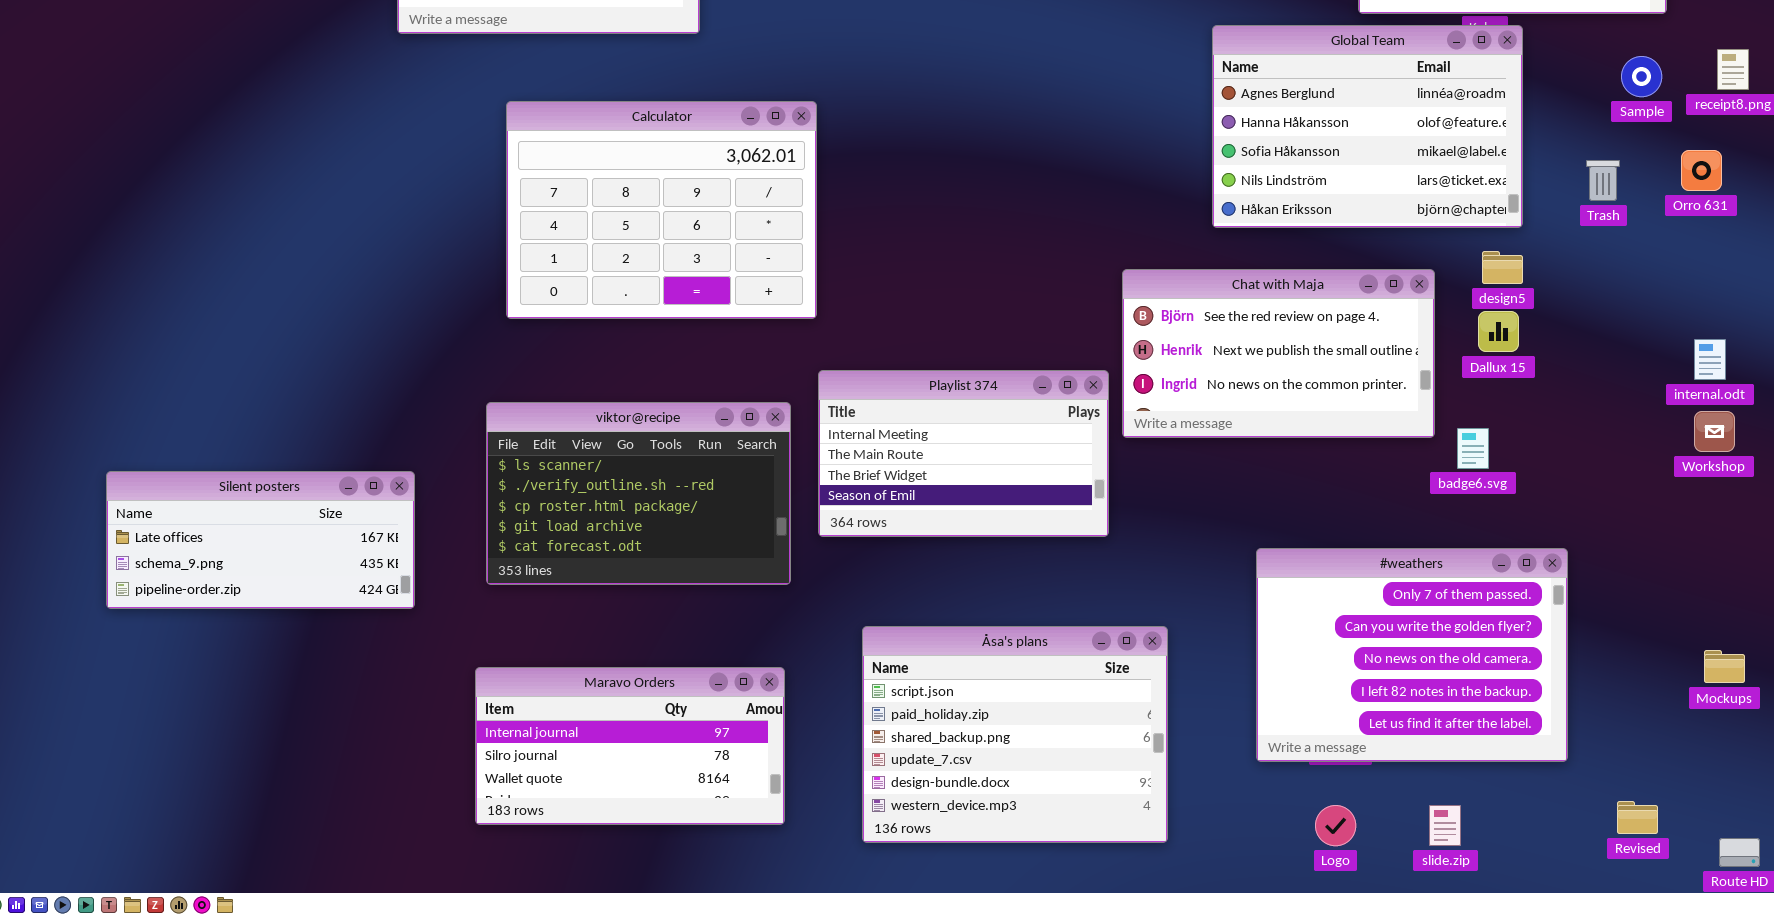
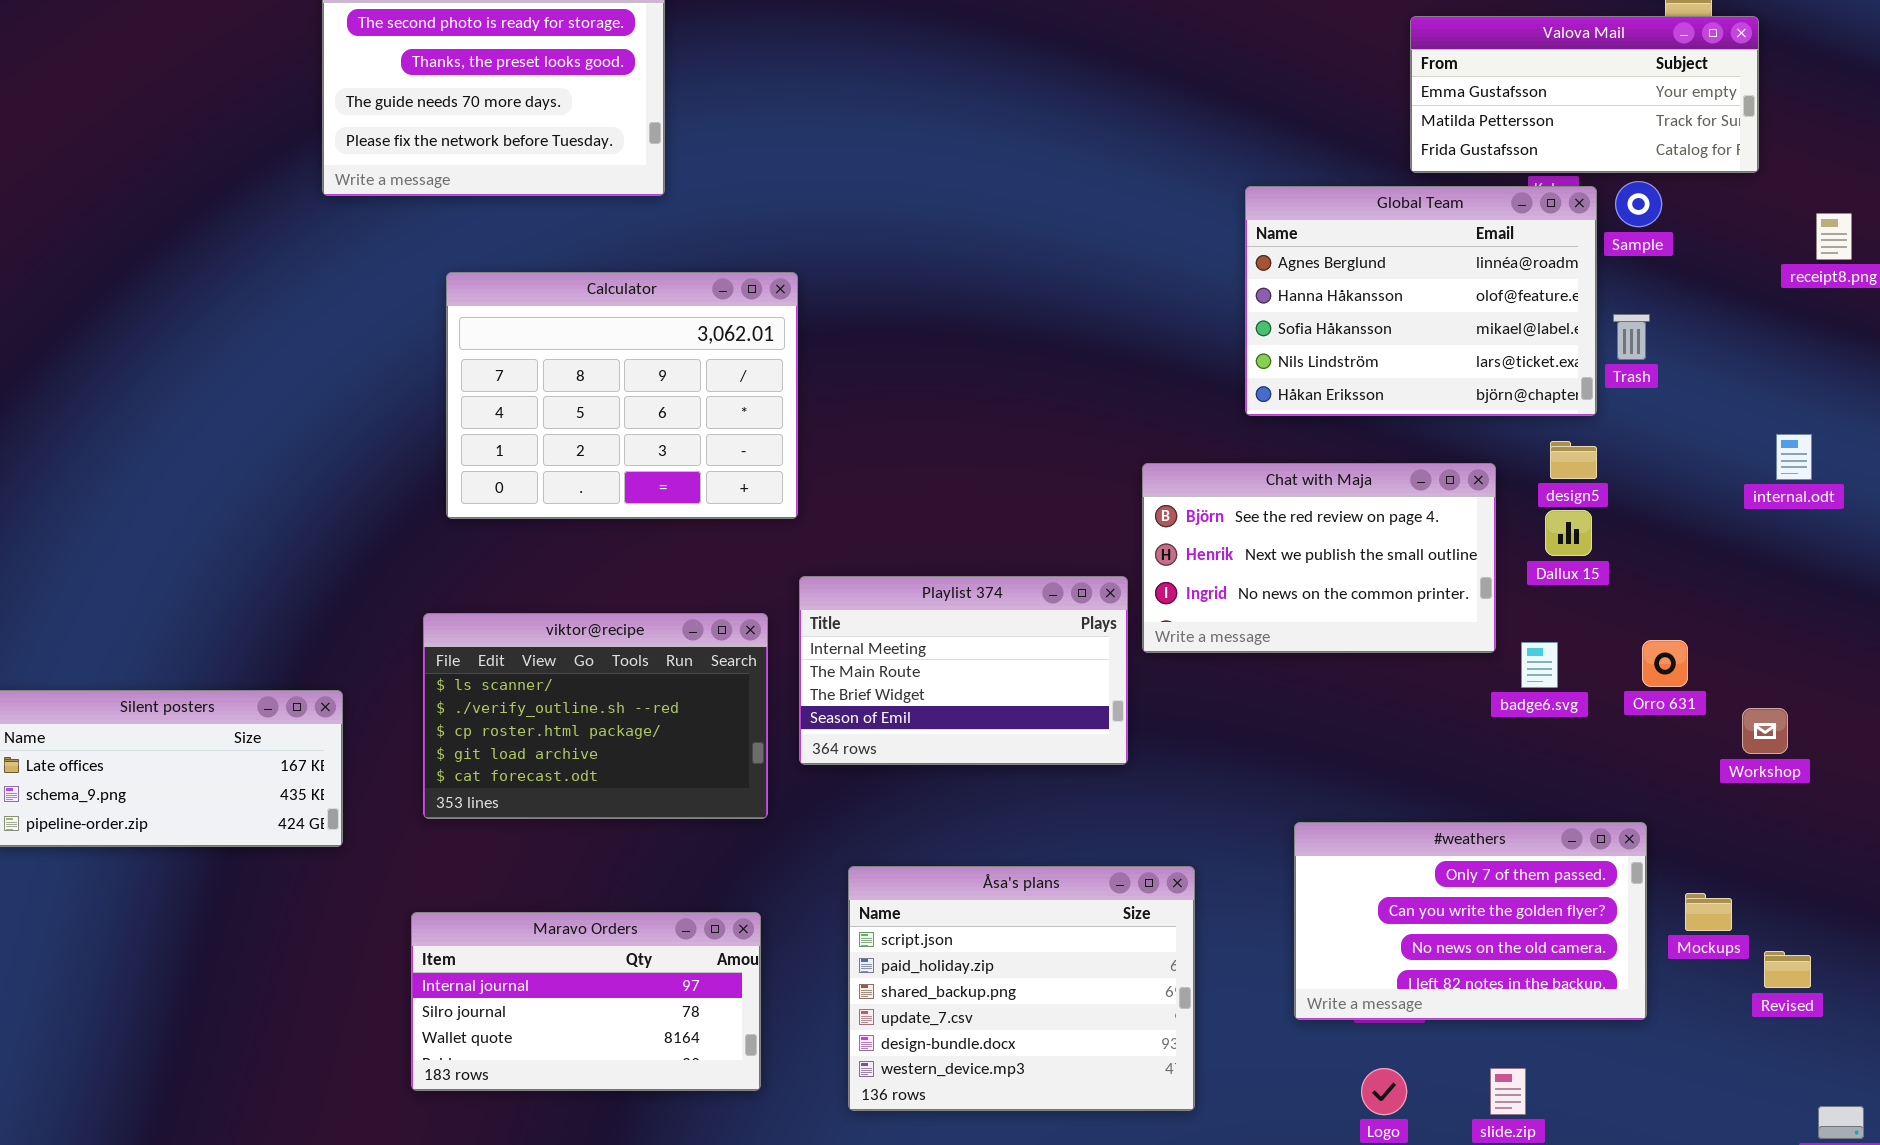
Sample: [1621,56,1662,97] -> [1615,181,1662,227], moved
Orro 631: [1681,150,1722,191] -> [1642,640,1688,687], moved
Trash: [1586,160,1620,201] -> [1613,314,1650,360], moved
internal.odt: [1694,339,1726,380] -> [1776,434,1812,480], moved
Workshop: [1694,411,1735,452] -> [1742,708,1788,754], moved
#weathers: [1256,548,1568,762] -> [1294,822,1647,1020], resized
Mockups: [1704,650,1745,683] -> [1685,893,1732,931], moved
Revised: [1617,801,1658,834] -> [1764,951,1811,988], moved

